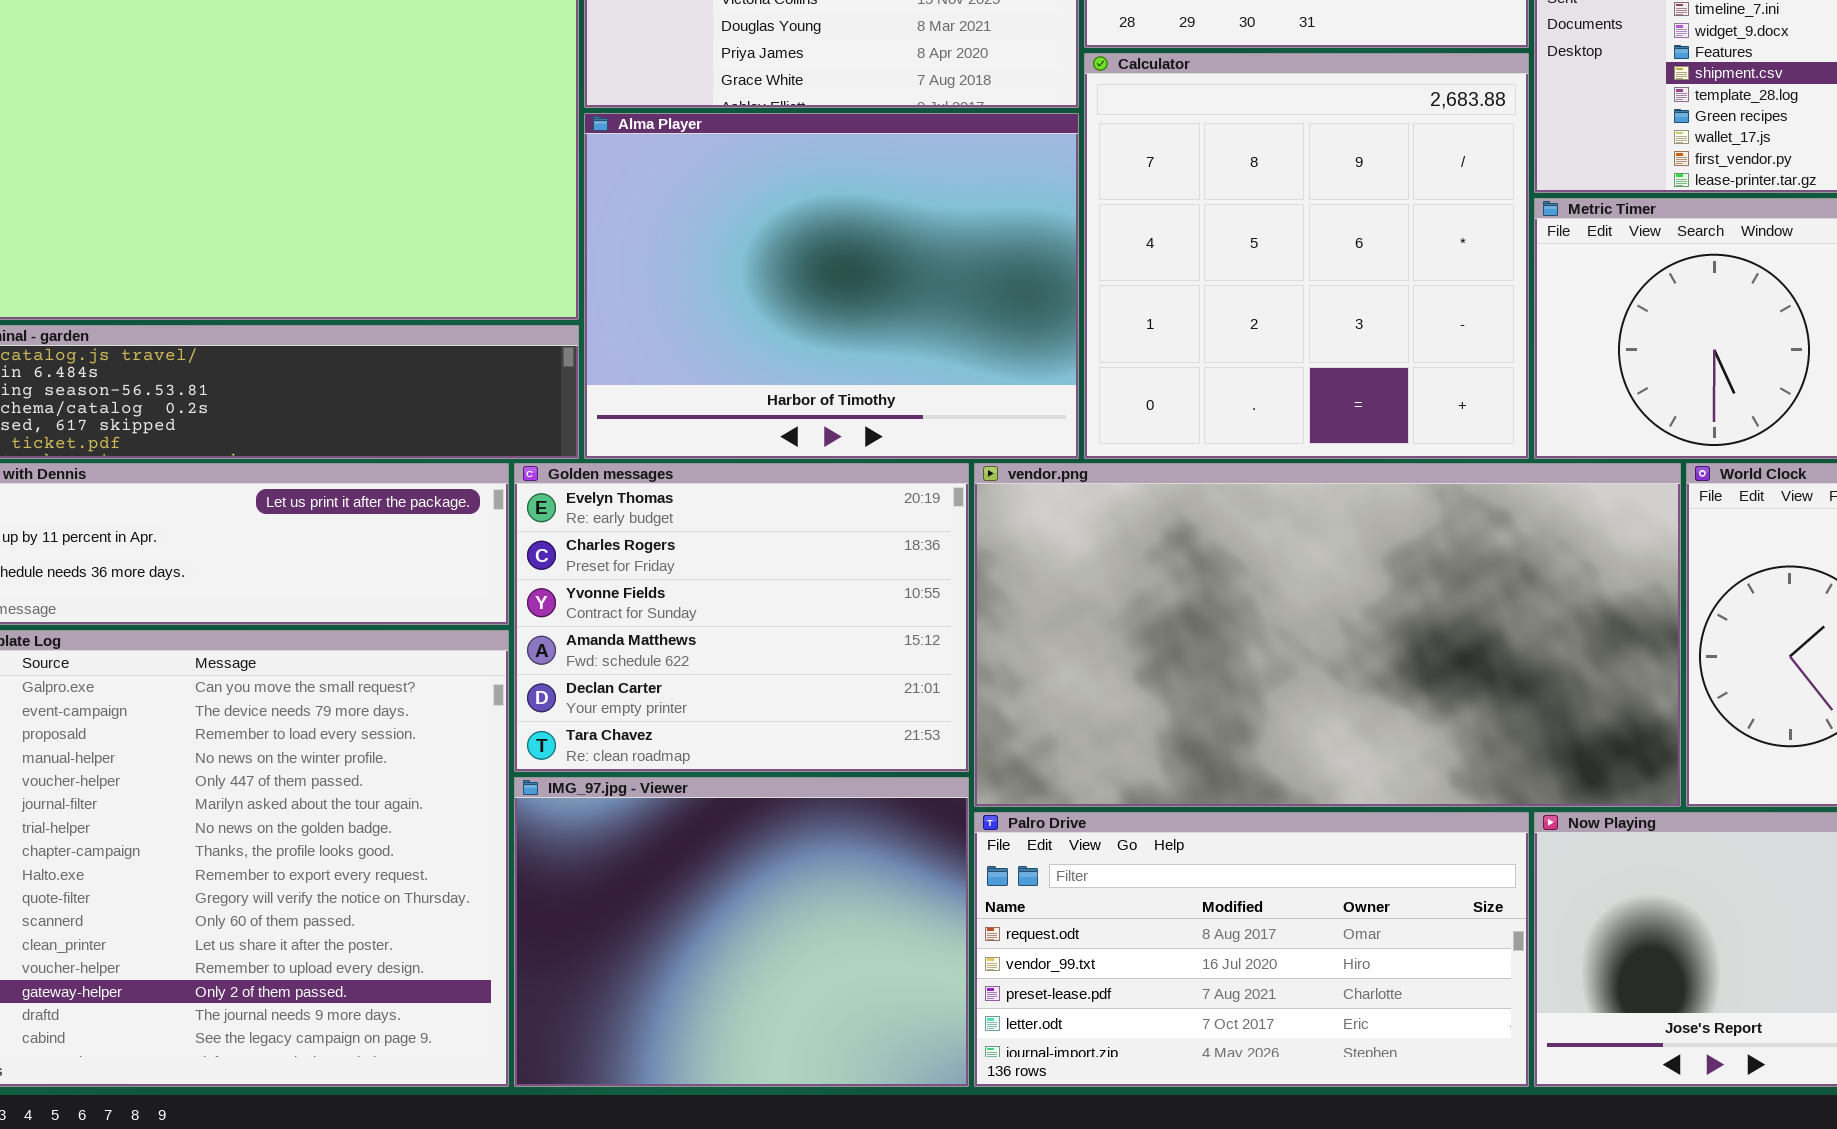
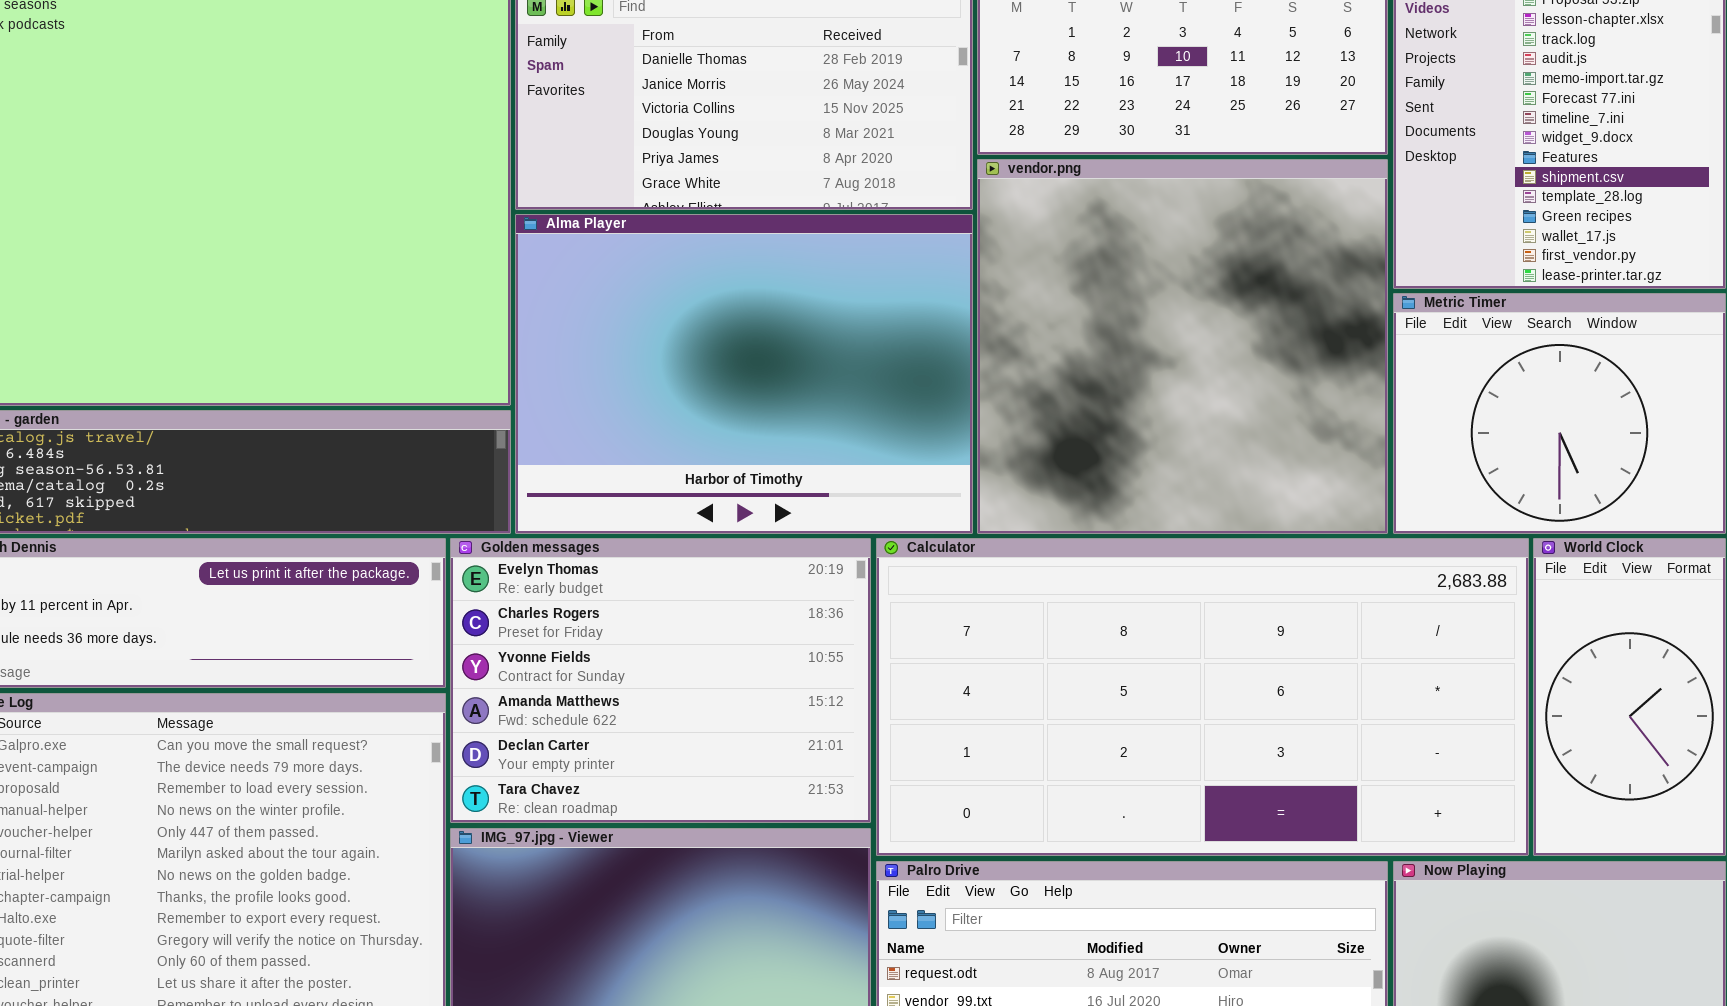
Calculator: [1084,53,1529,459] -> [876,538,1529,856], moved, resized
vendor.png: [974,463,1681,807] -> [977,159,1388,534], moved, resized

